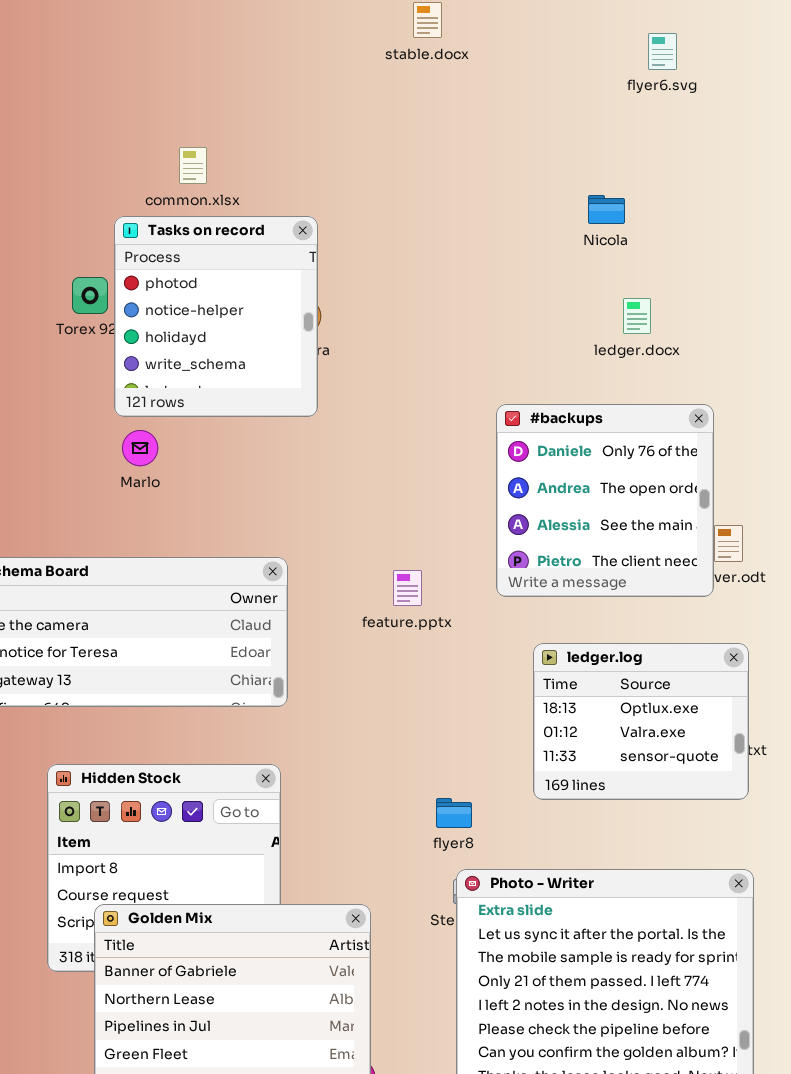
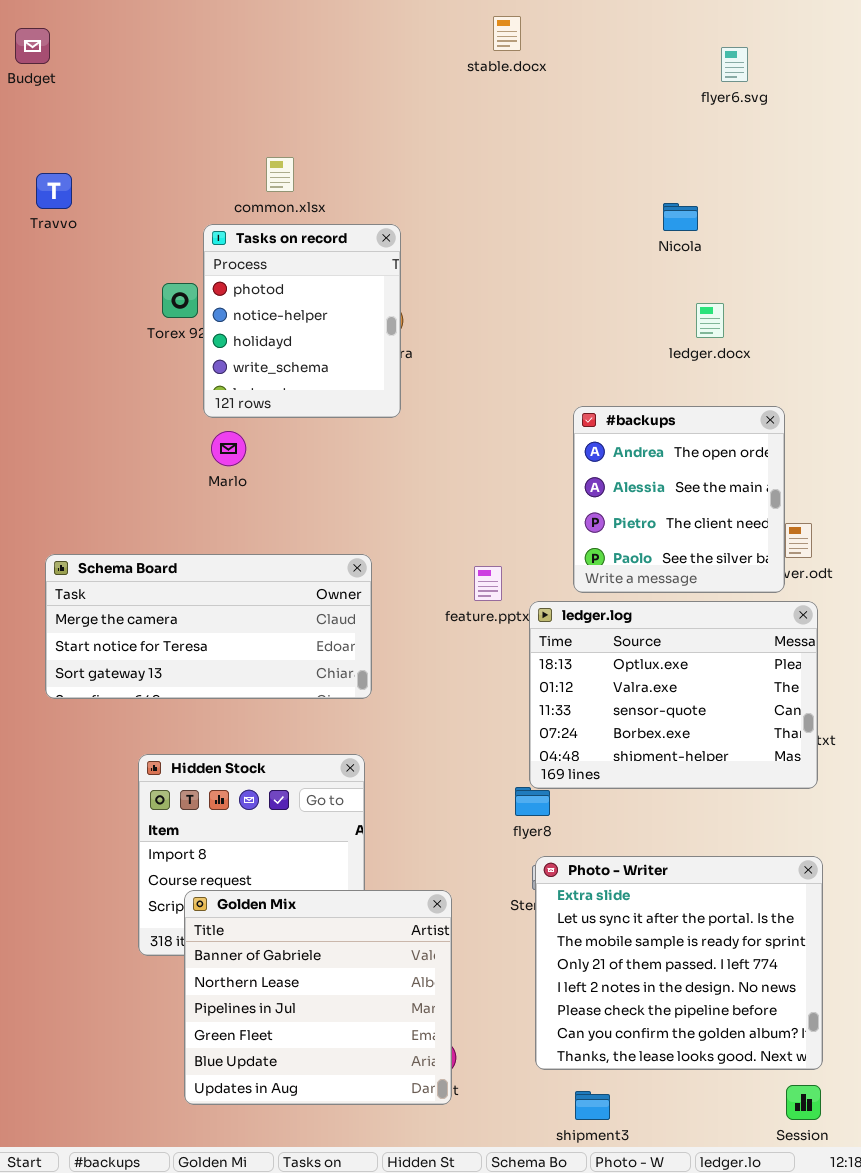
#backups: [496,404,714,597] -> [573,406,785,593], scrolled down 1 row
ledger.log: [533,643,749,800] -> [529,601,818,789], resized

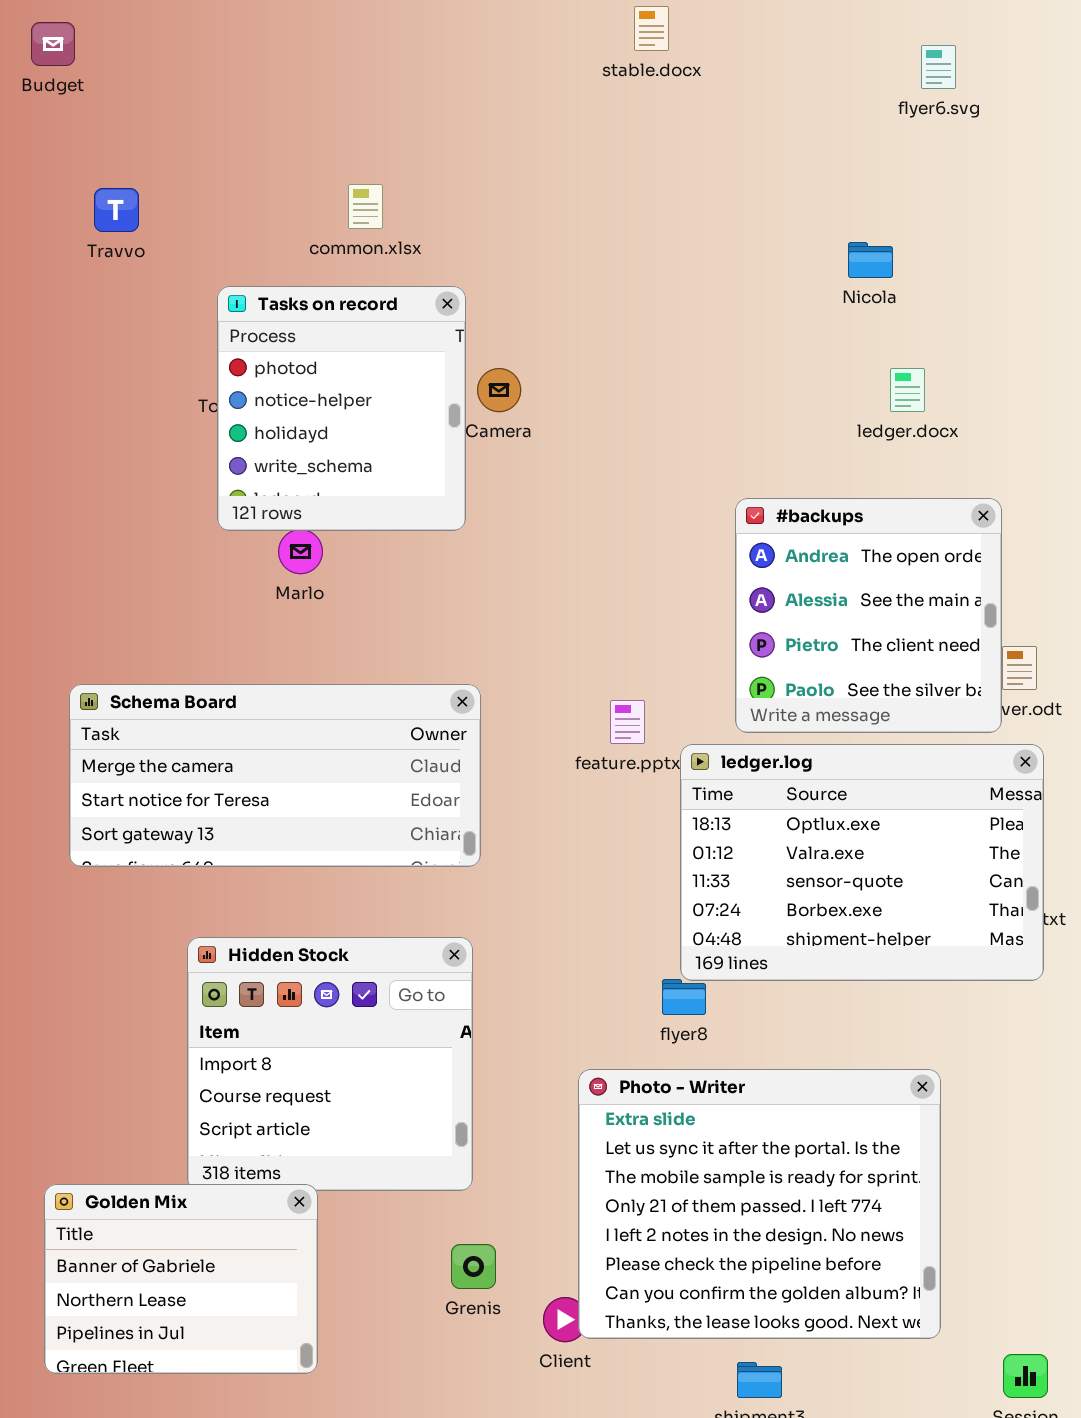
Travvo: [36,173,72,209] -> [94,188,139,232], moved
Tasks on record: [203,224,401,418] -> [217,286,466,531], moved
Photo - Writer: [535,856,823,1070] -> [578,1069,941,1339], moved
Golden Mix: [184,890,452,1105] -> [44,1184,318,1374], moved, resized

